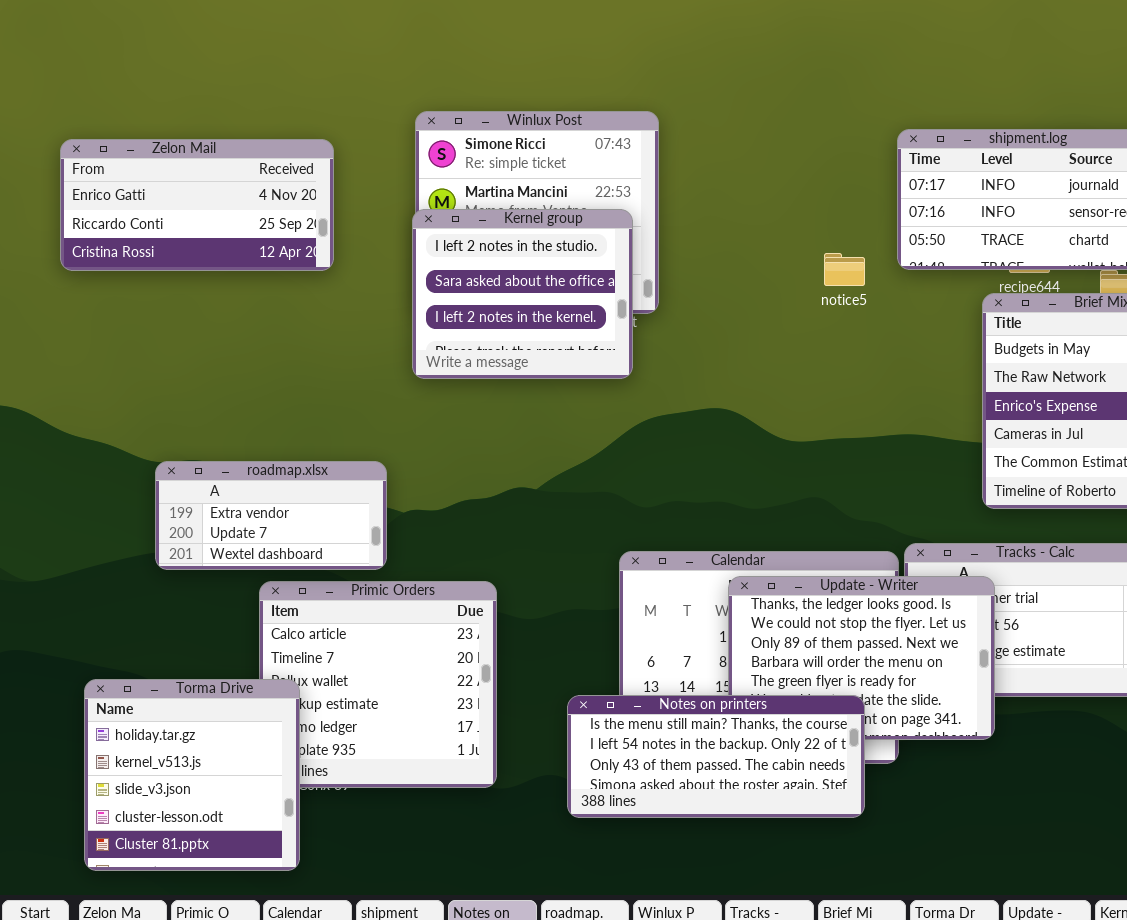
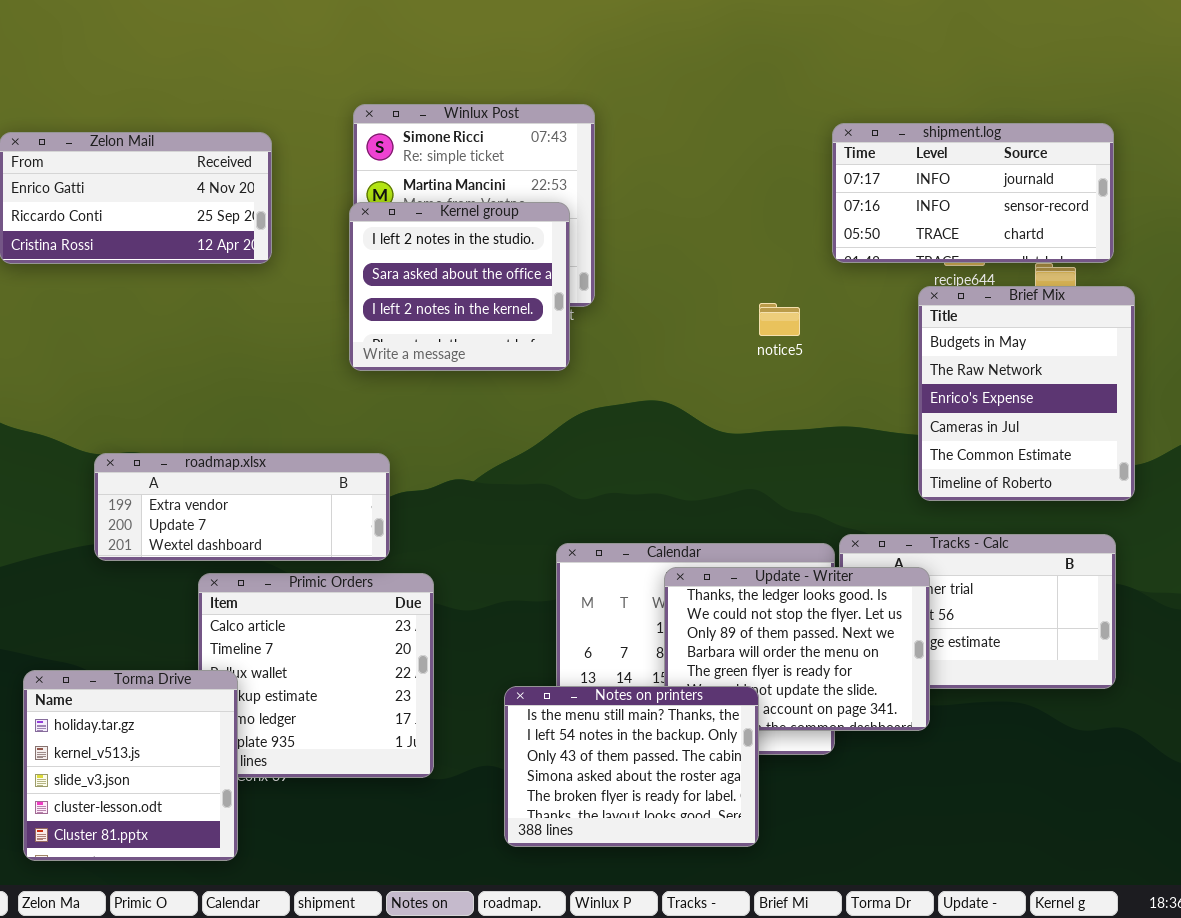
notice5: [824,253,865,286] -> [759,303,800,336], moved
roadmap.xlsx: [155,461,387,570] -> [94,453,390,561], resized
Notes on printers: [567,695,865,818] -> [504,686,759,847], resized

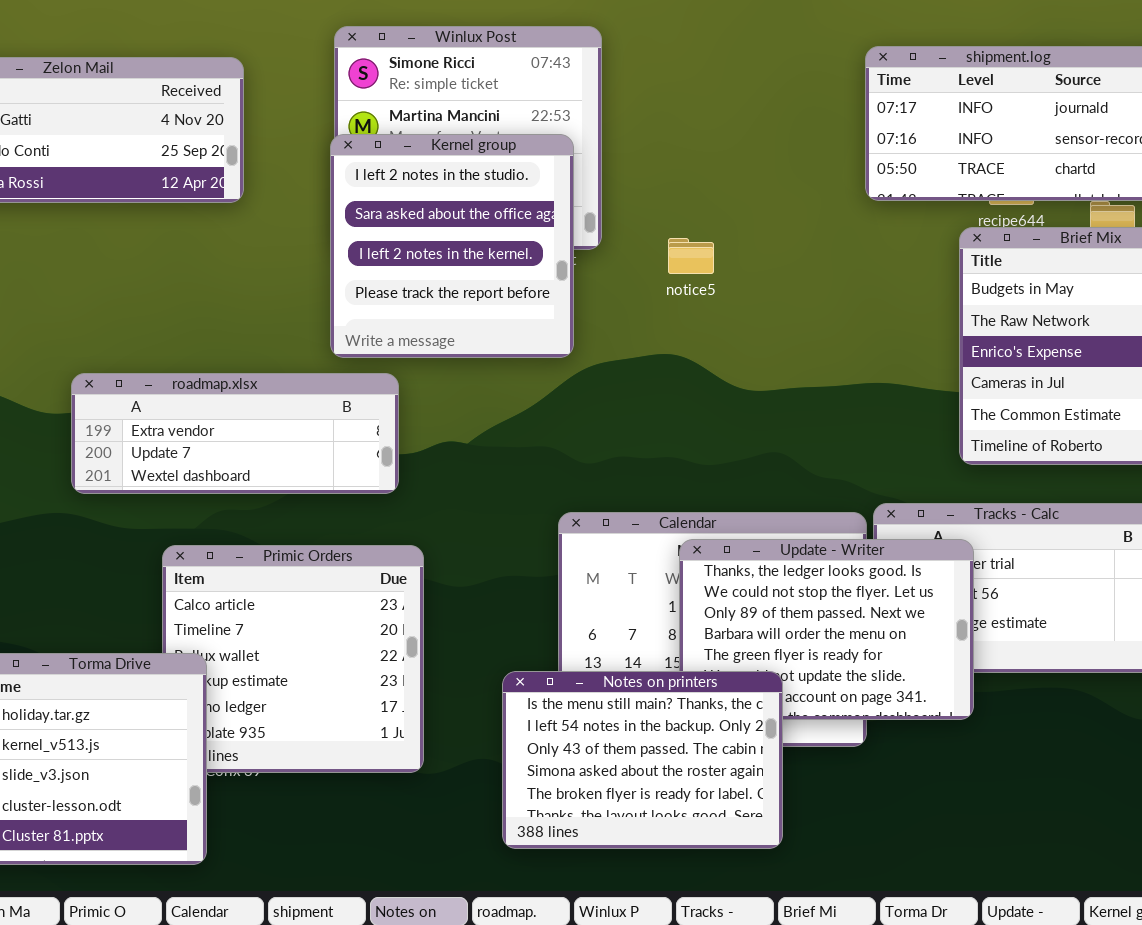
Kernel group: [349,202,570,371] -> [330,134,574,358], resized
notice5: [759,303,800,336] -> [668,238,714,274], moved
roadmap.xlsx: [94,453,390,561] -> [71,373,399,494], moved

